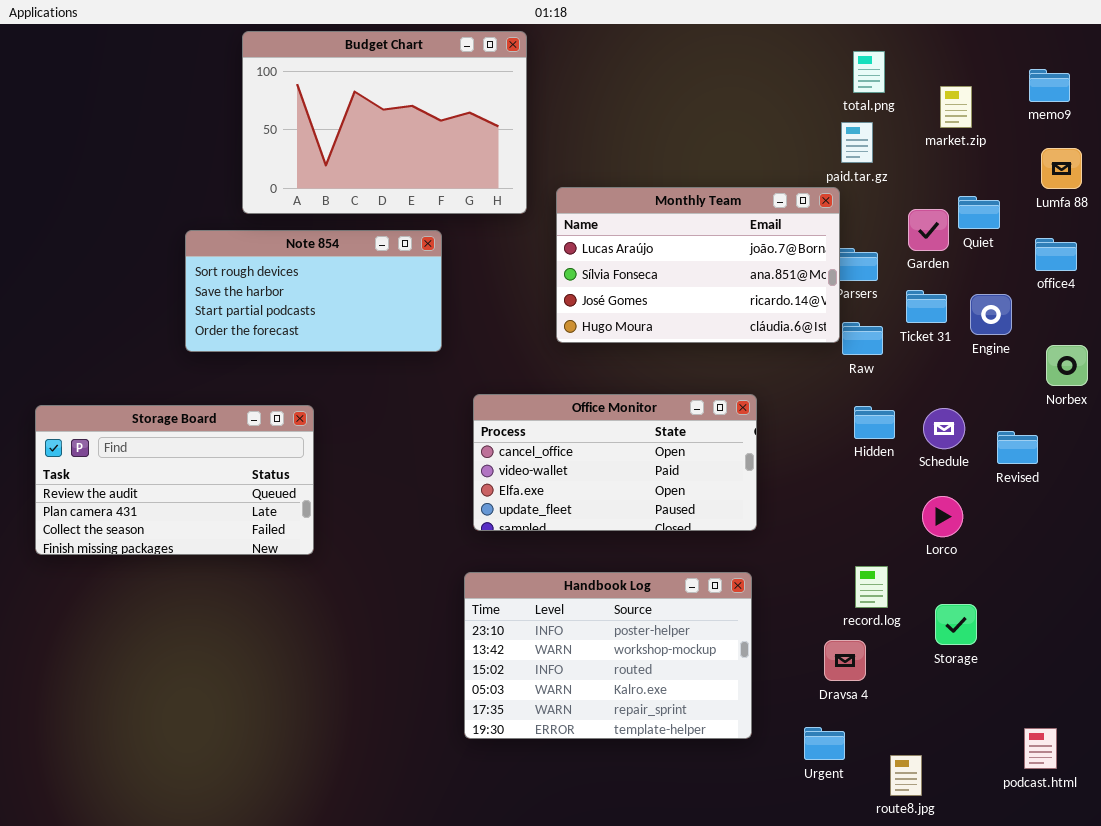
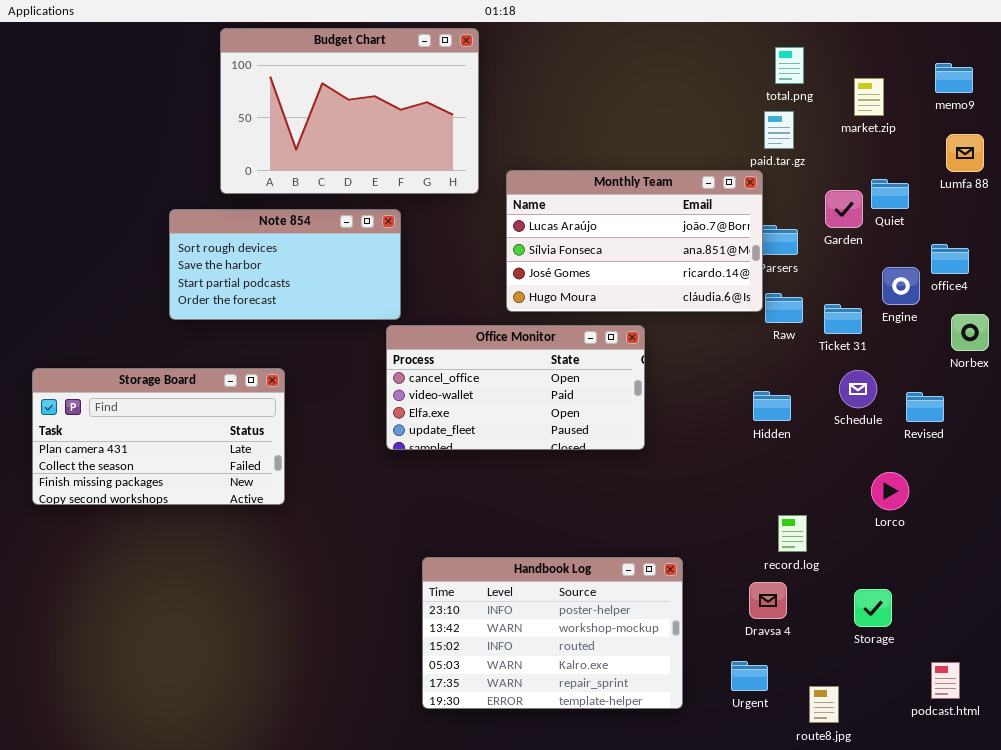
office4: [1035,238,1077,271] -> [931,244,969,274], moved
Ticket 31: [906,290,947,323] -> [824,304,862,334], moved
Office Monitor: [473,394,757,531] -> [386,325,645,450], moved
Storage Board: [35,405,314,555] -> [32,368,285,505], scrolled down 1 row
Hidden: [854,406,895,439] -> [753,391,791,421], moved
Lorco: [922,496,963,537] -> [871,472,909,510], moved
Handbook Log: [464,572,752,739] -> [422,557,683,709], moved
Storage: [935,604,977,645] -> [854,589,892,627], moved

